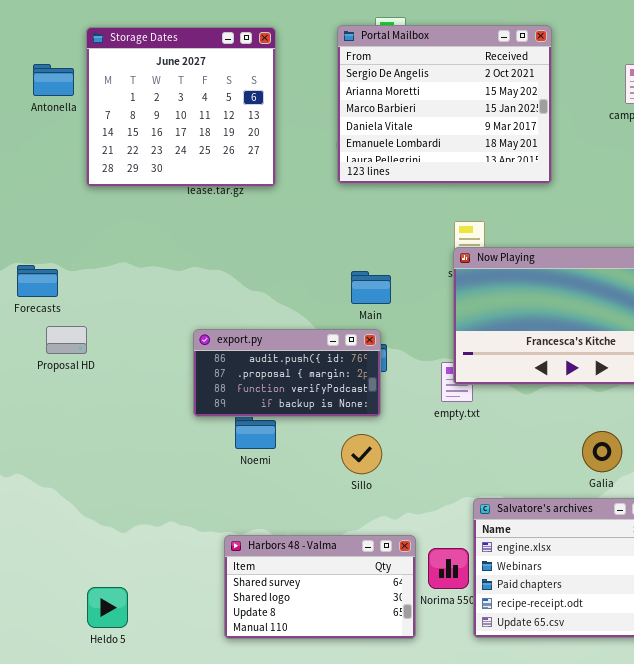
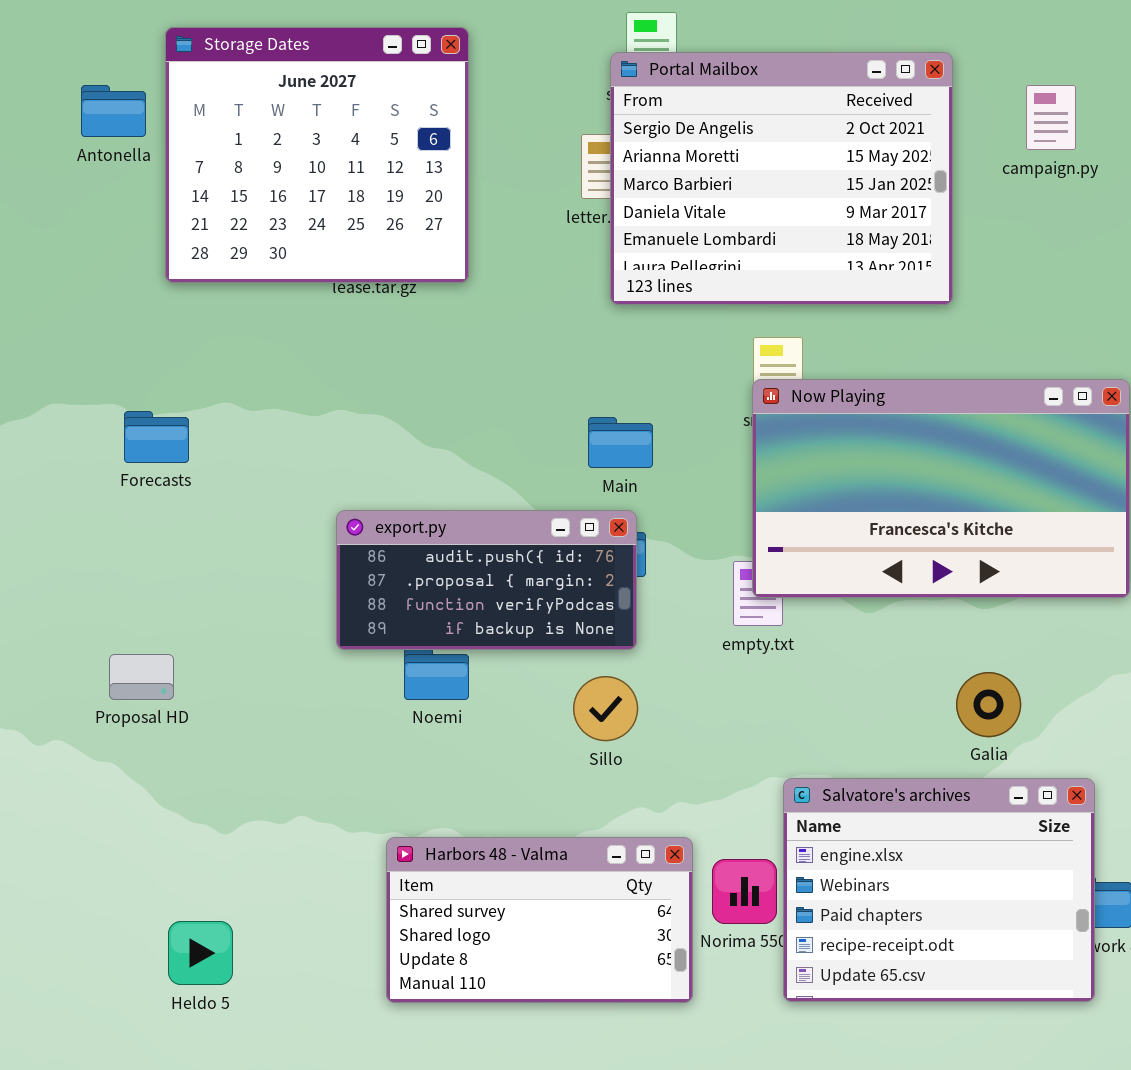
Portal Mailbox: [337,25,552,184] -> [610,52,953,305], moved
Forecasts: [17,265,58,297] -> [124,411,189,463], moved
Proposal HD: [46,326,87,354] -> [109,654,174,700], moved

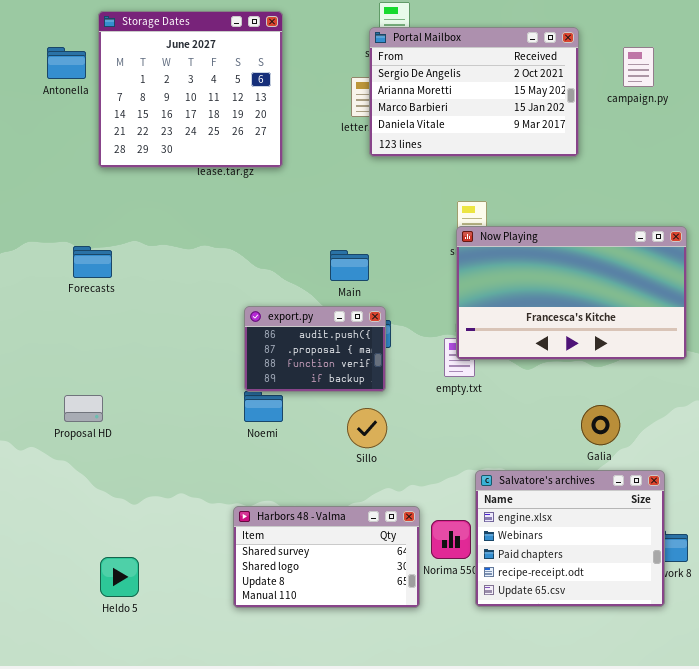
Portal Mailbox: [610,52,953,305] -> [369,27,579,157], resized
Main: [588,417,653,468] -> [330,250,369,281], moved
export.py: [336,510,637,650] -> [244,306,386,392], resized

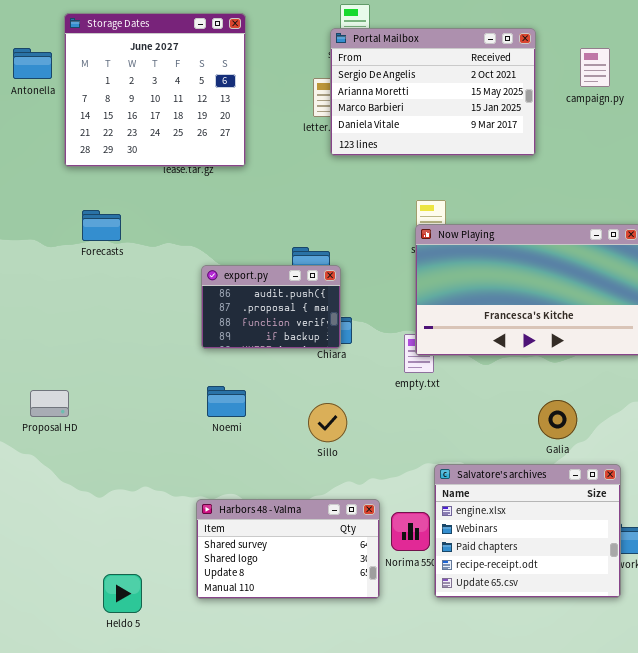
Forecasts: [73,246,112,278] -> [82,210,121,241], moved
export.py: [244,306,386,392] -> [201,265,341,349], moved
Heldo 5: [100,557,139,597] -> [103,574,142,613], moved

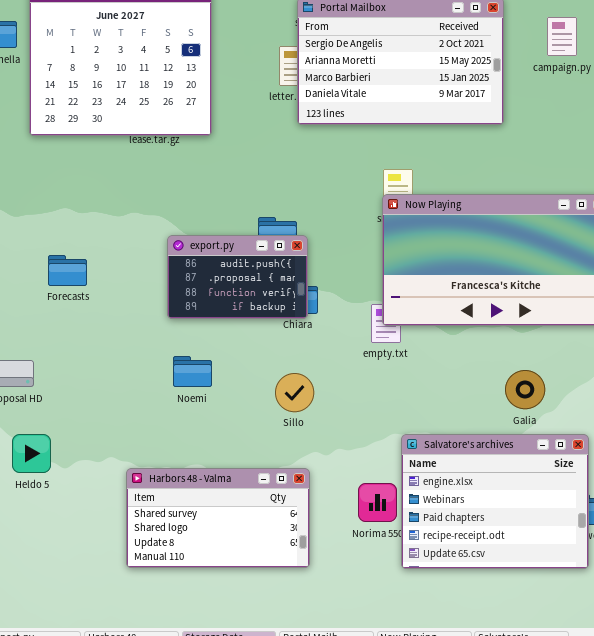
Forecasts: [82,210,121,241] -> [48,255,87,286], moved
Harbors 48 - Valma: [196,499,380,599] -> [126,468,310,568], moved
Heldo 5: [103,574,142,613] -> [12,434,51,473], moved

